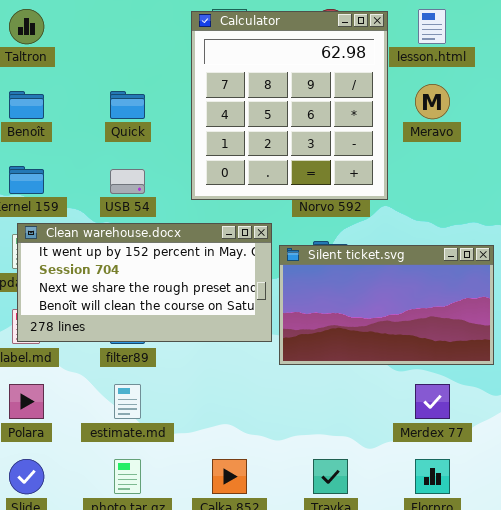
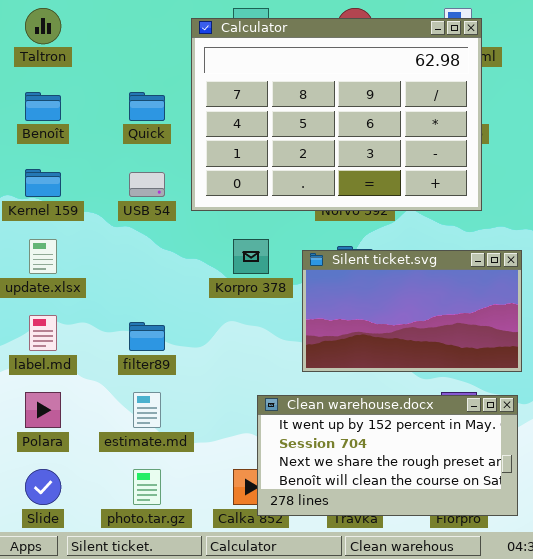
Calculator: [191,11,388,200] -> [191,18,482,211], moved, resized
Clean warehouse.docx: [17,223,272,342] -> [257,395,518,516], moved

